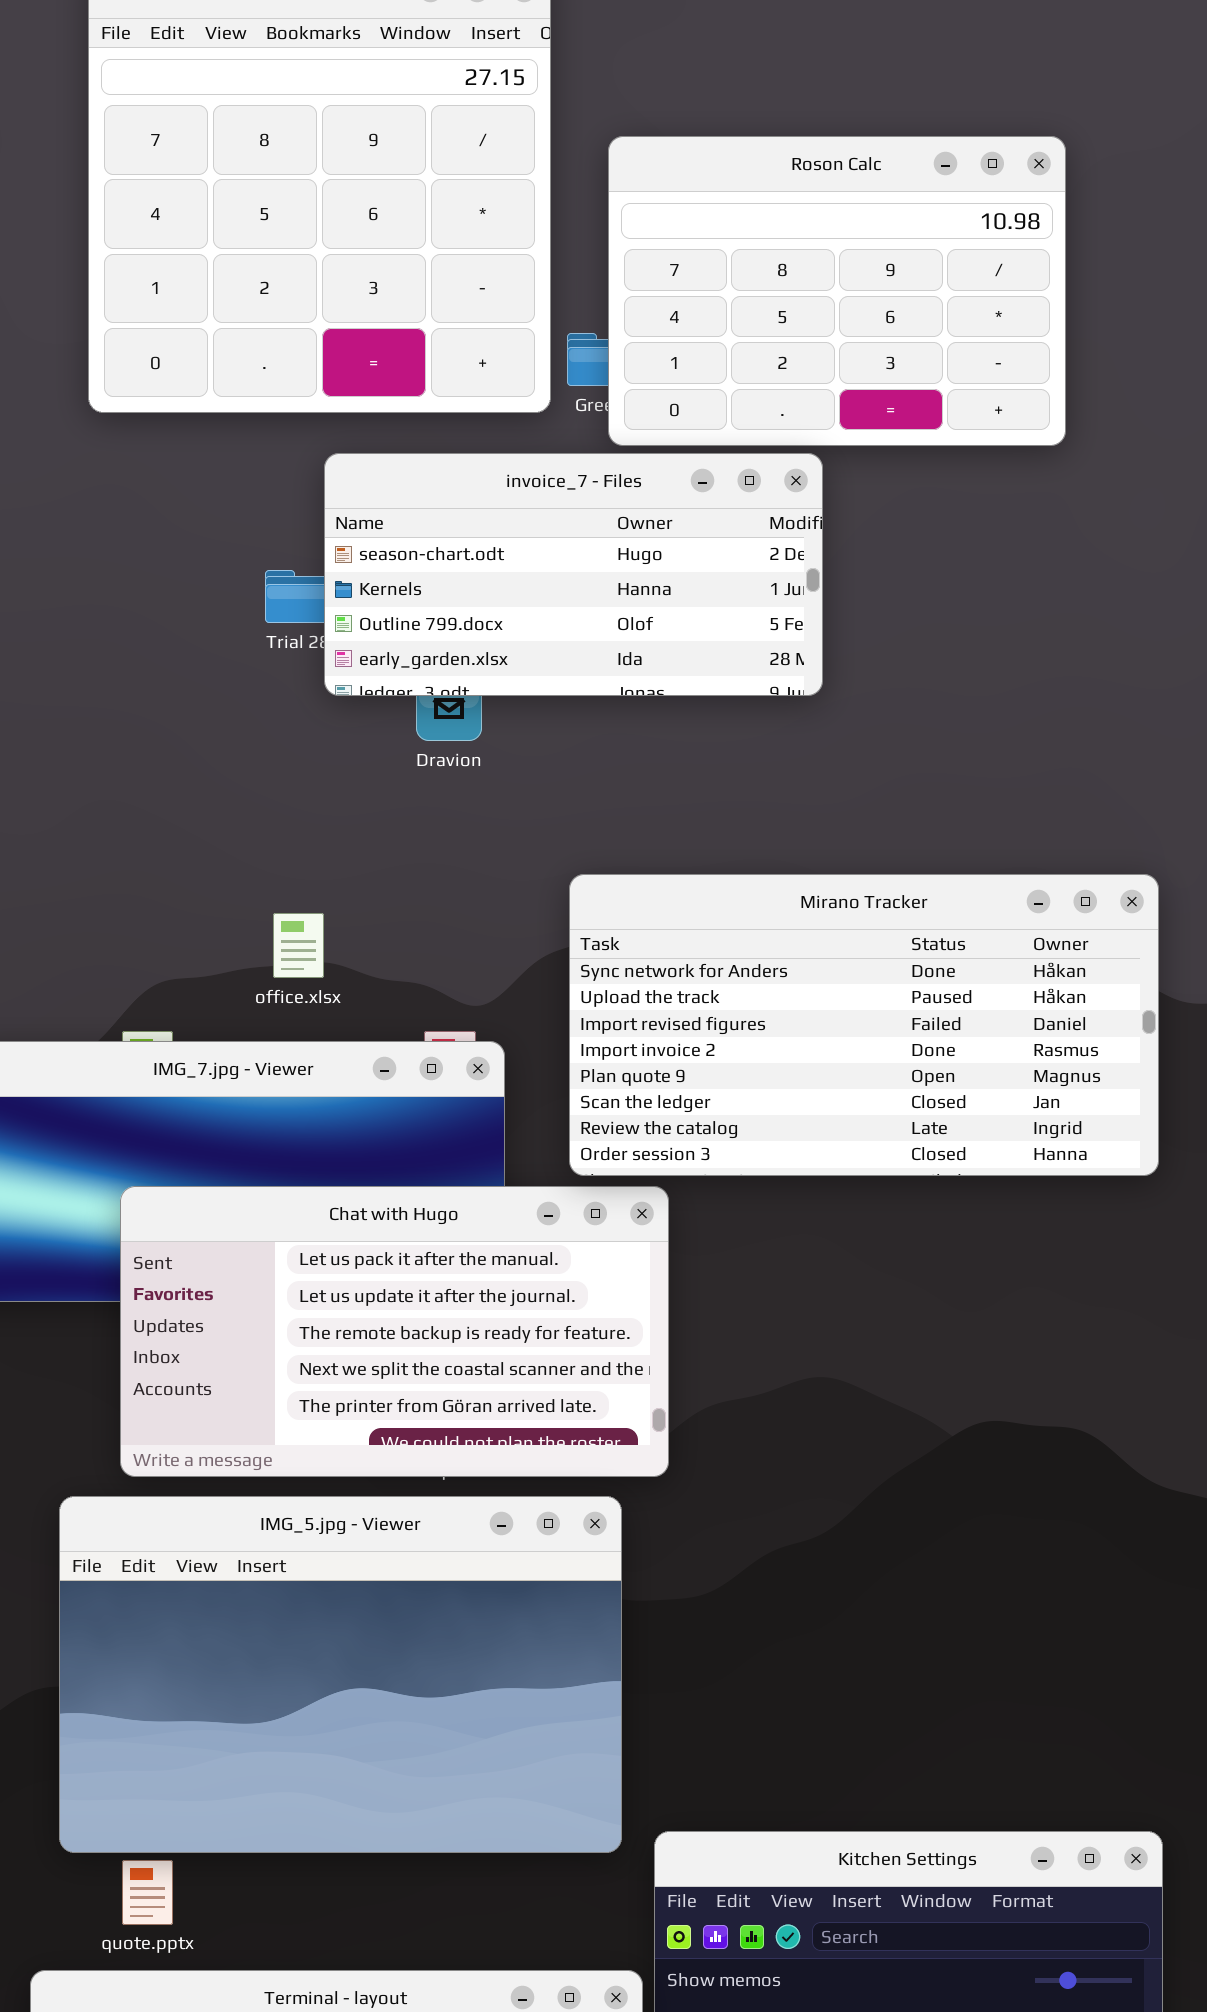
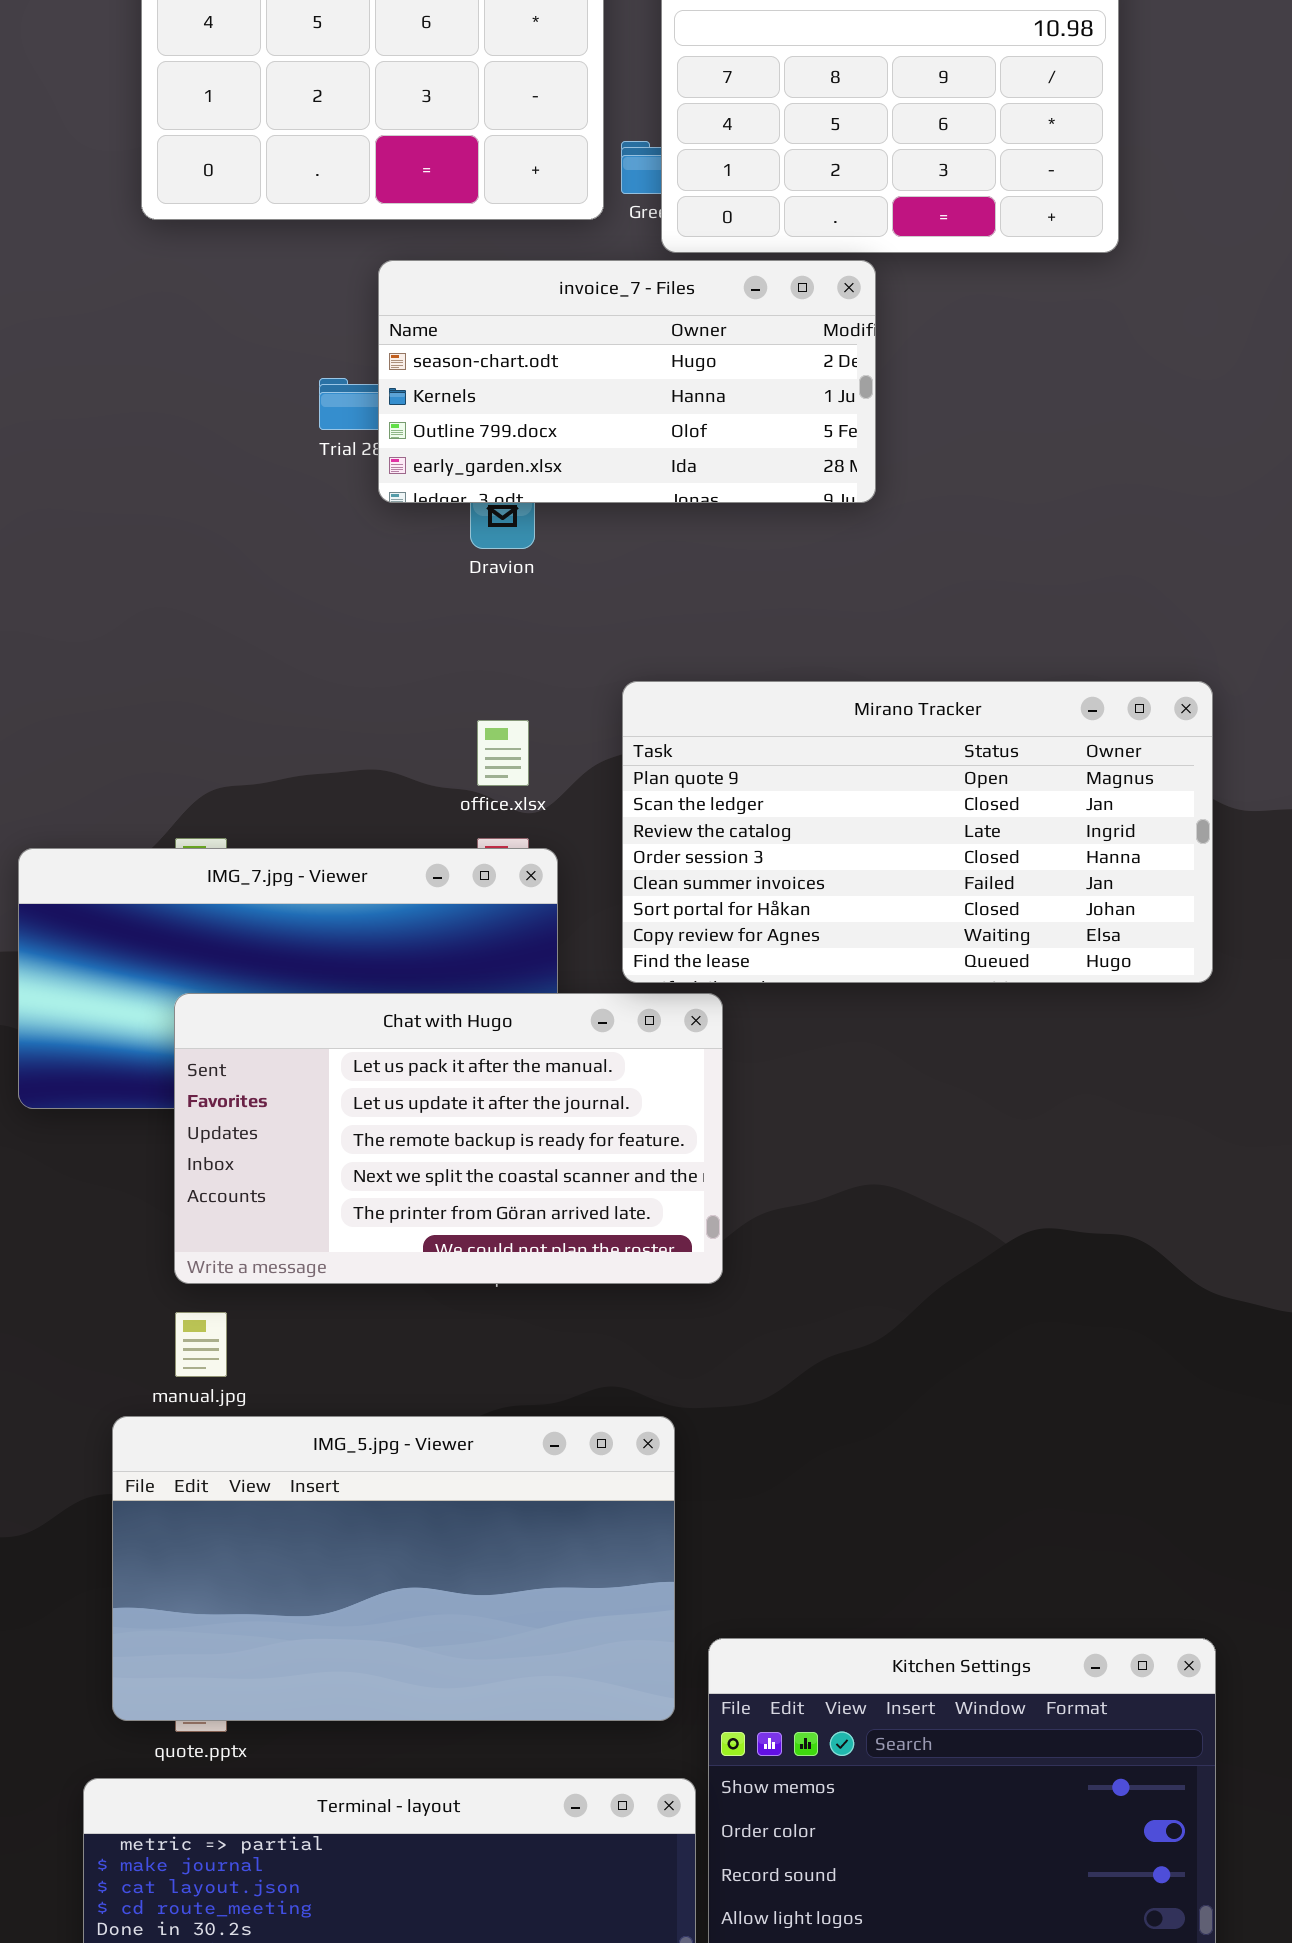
Mirano Tracker: [569,874,1159,1176] -> [622,681,1213,983], scrolled down 4 rows
office.xlsx: [273,913,324,978] -> [477,720,529,786], moved
IMG_5.jpg - Viewer: [59,1496,622,1853] -> [112,1416,675,1721], moved, resized

